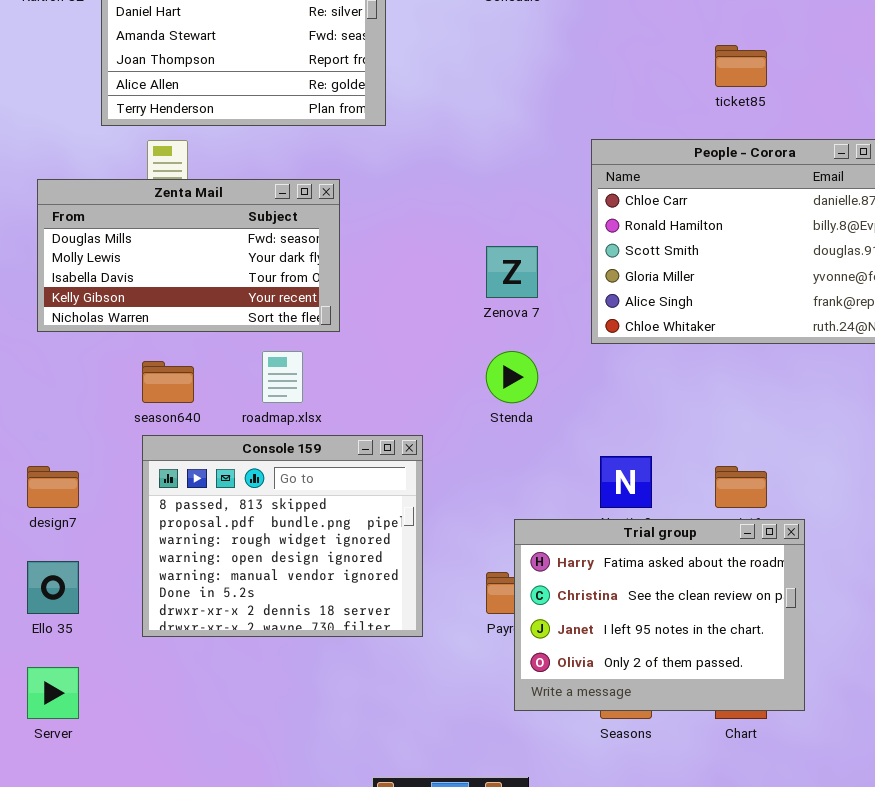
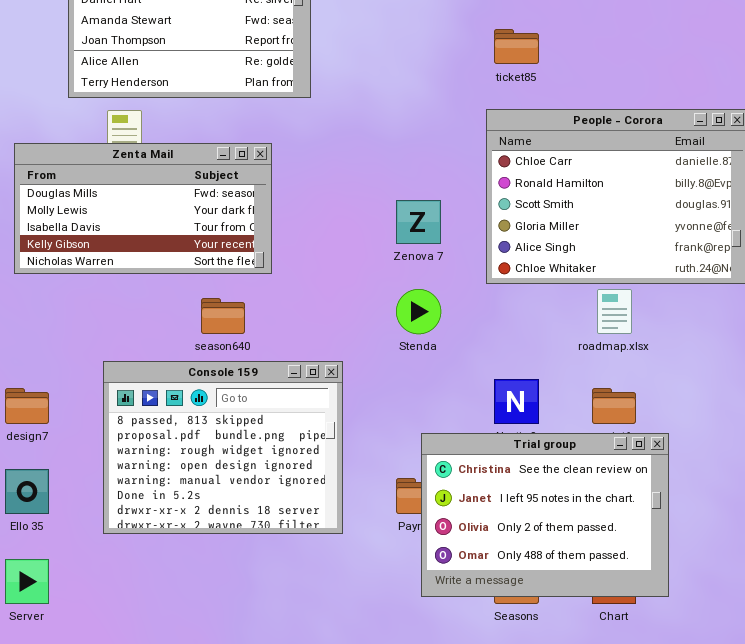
ticket85: [715,45,767,87] -> [494,29,539,64], moved
roadmap.xlsx: [262,351,303,403] -> [597,289,632,334], moved
season640: [142,361,194,403] -> [201,298,245,334], moved
Trial group: [514,519,805,711] -> [421,433,669,597], scrolled down 1 row

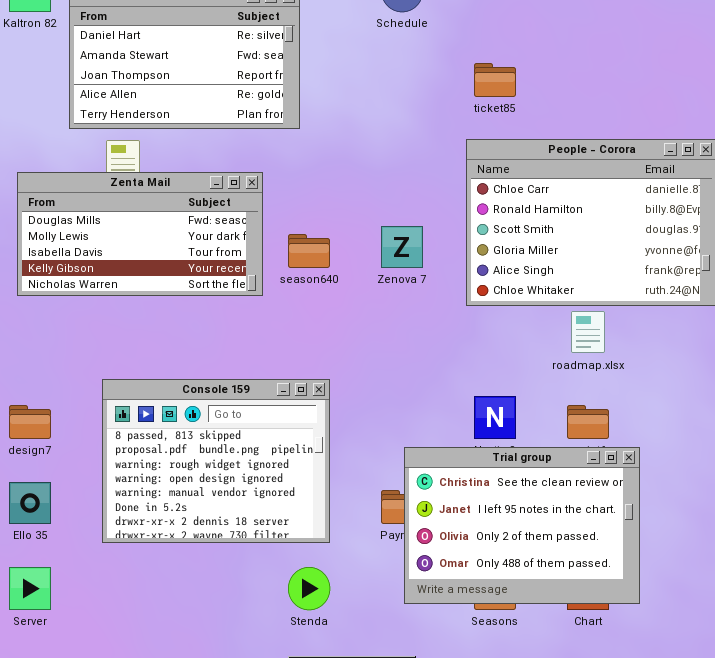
Stenda: [396,289,441,334] -> [288,567,330,610], moved
season640: [201,298,245,334] -> [288,234,330,268], moved

